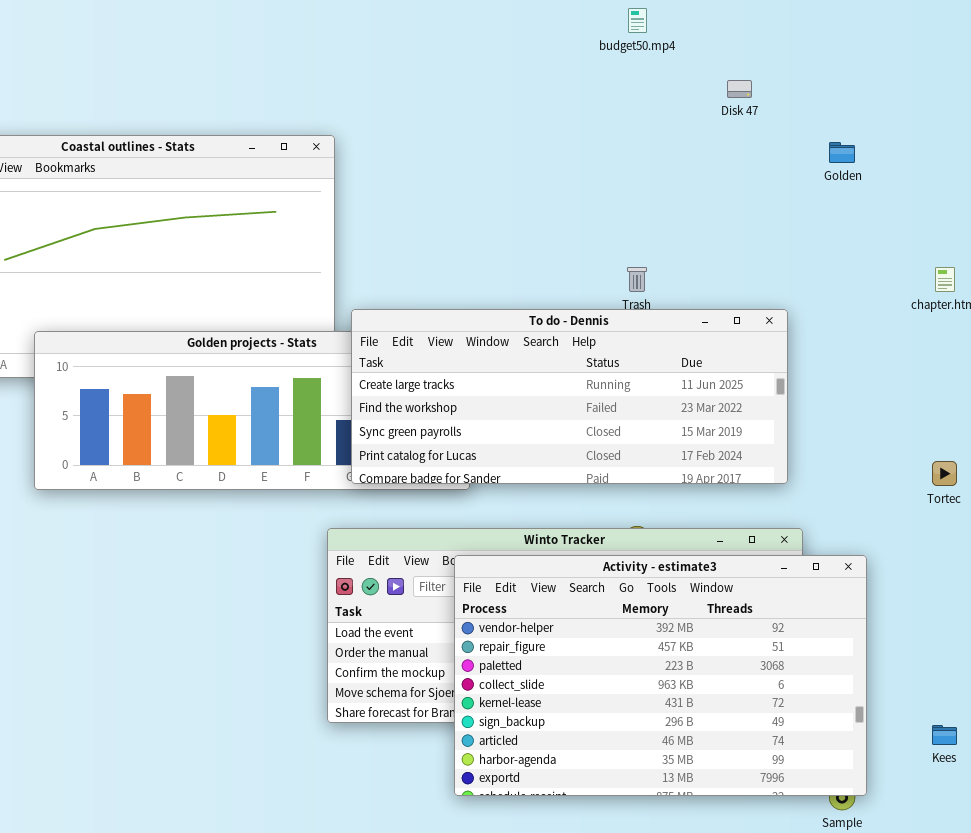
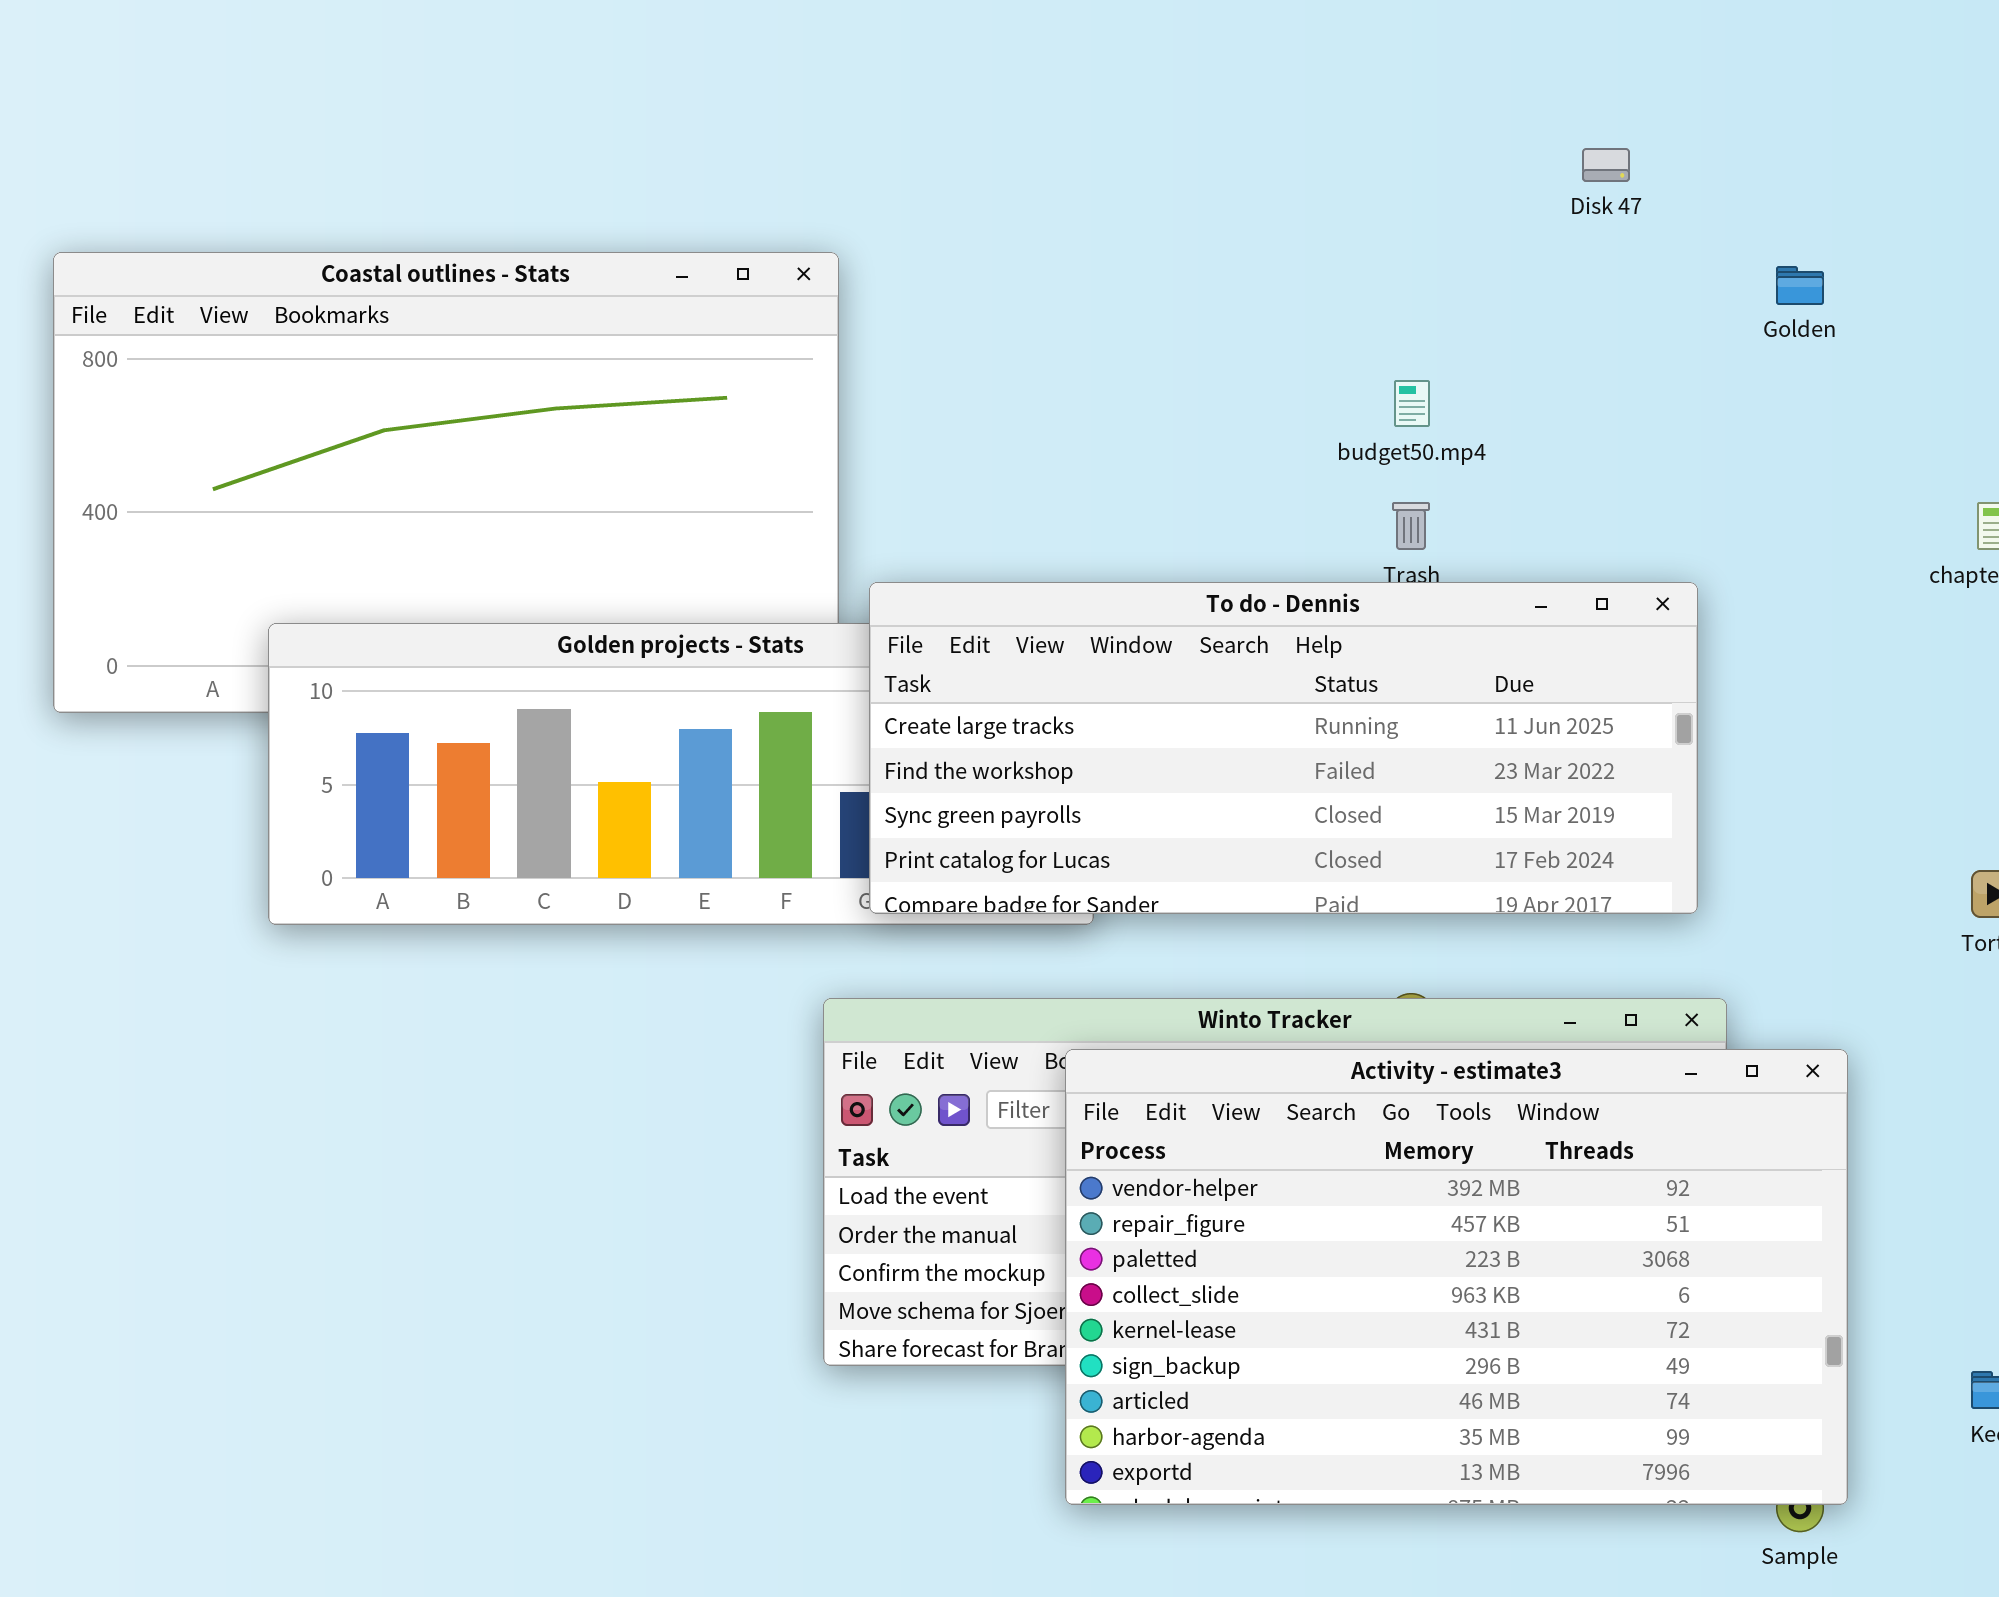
budget50.mp4: [628,8,647,33] -> [1394,380,1430,427], moved

